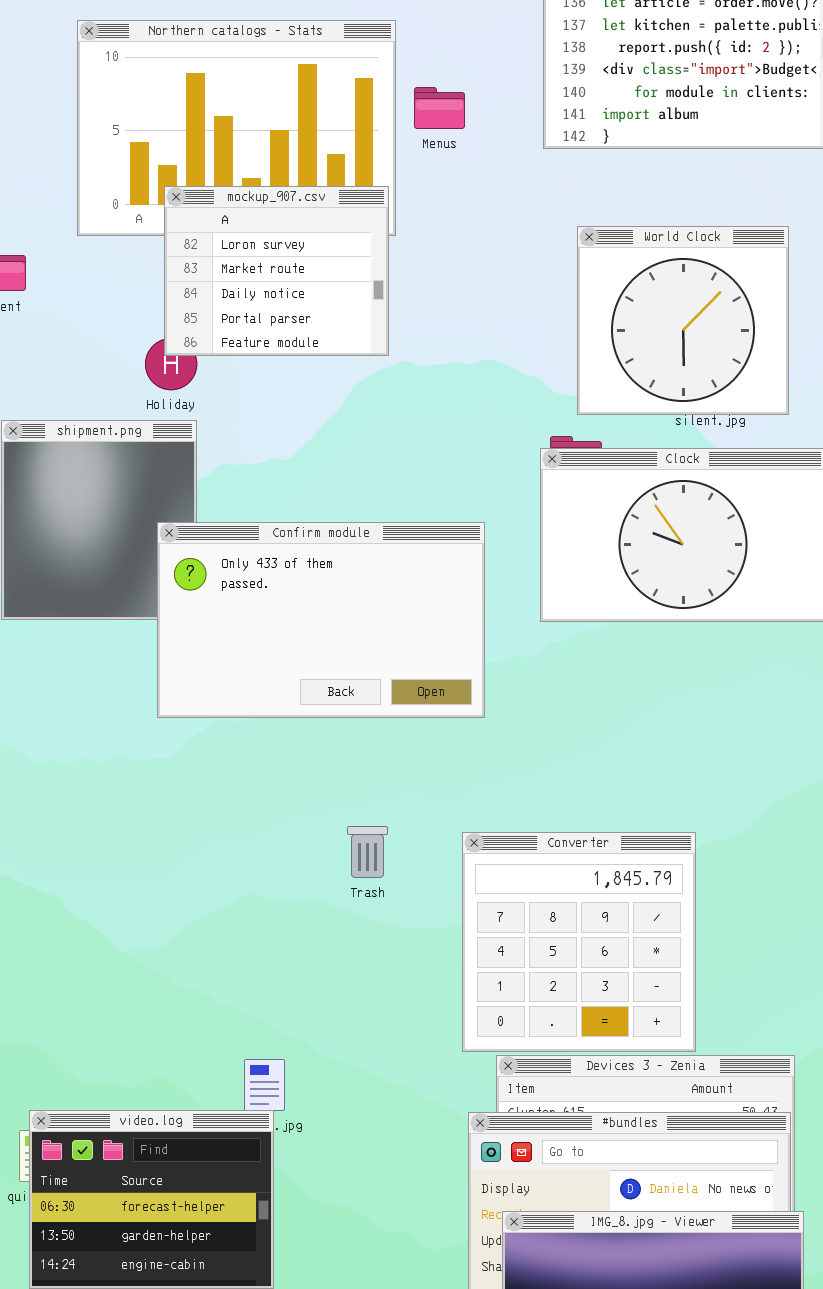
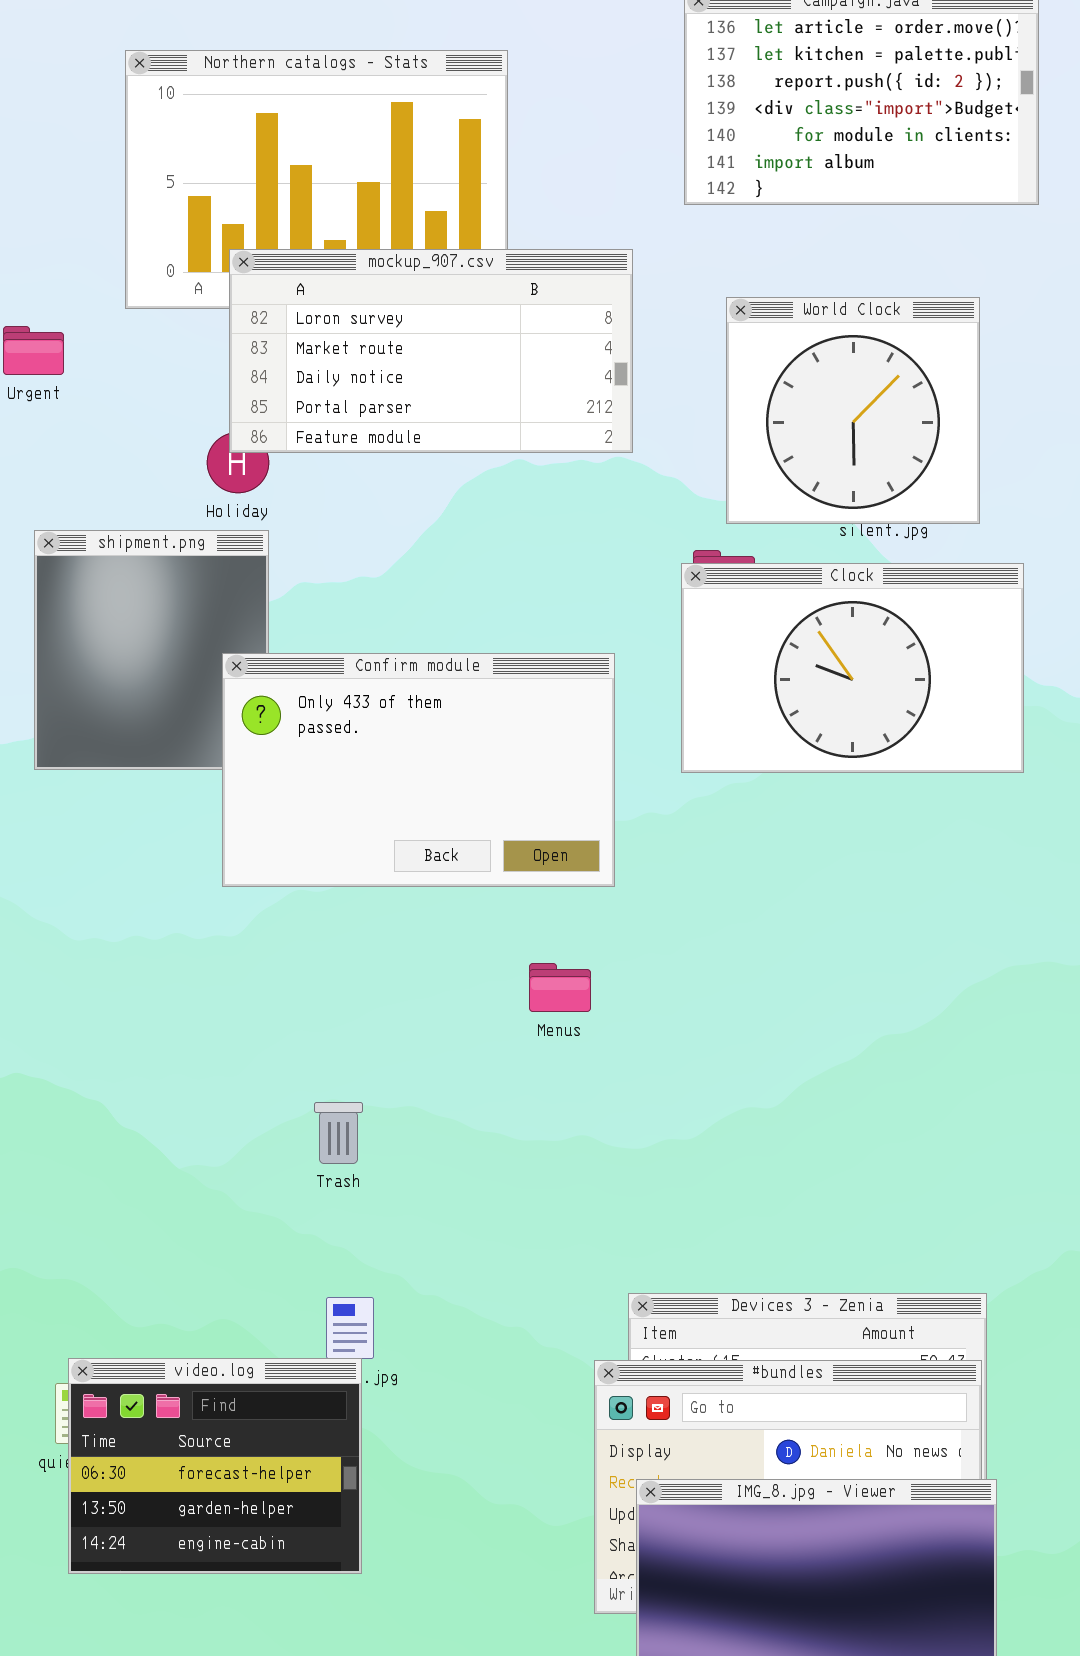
Menus: [414,87,465,129] -> [529,963,591,1012], moved
mockup_907.csv: [164,186,389,356] -> [229,249,633,453], resized
Trash: [347,826,388,878] -> [314,1102,363,1164], moved
Converter: [462,832,696,1052] -> none, closed

